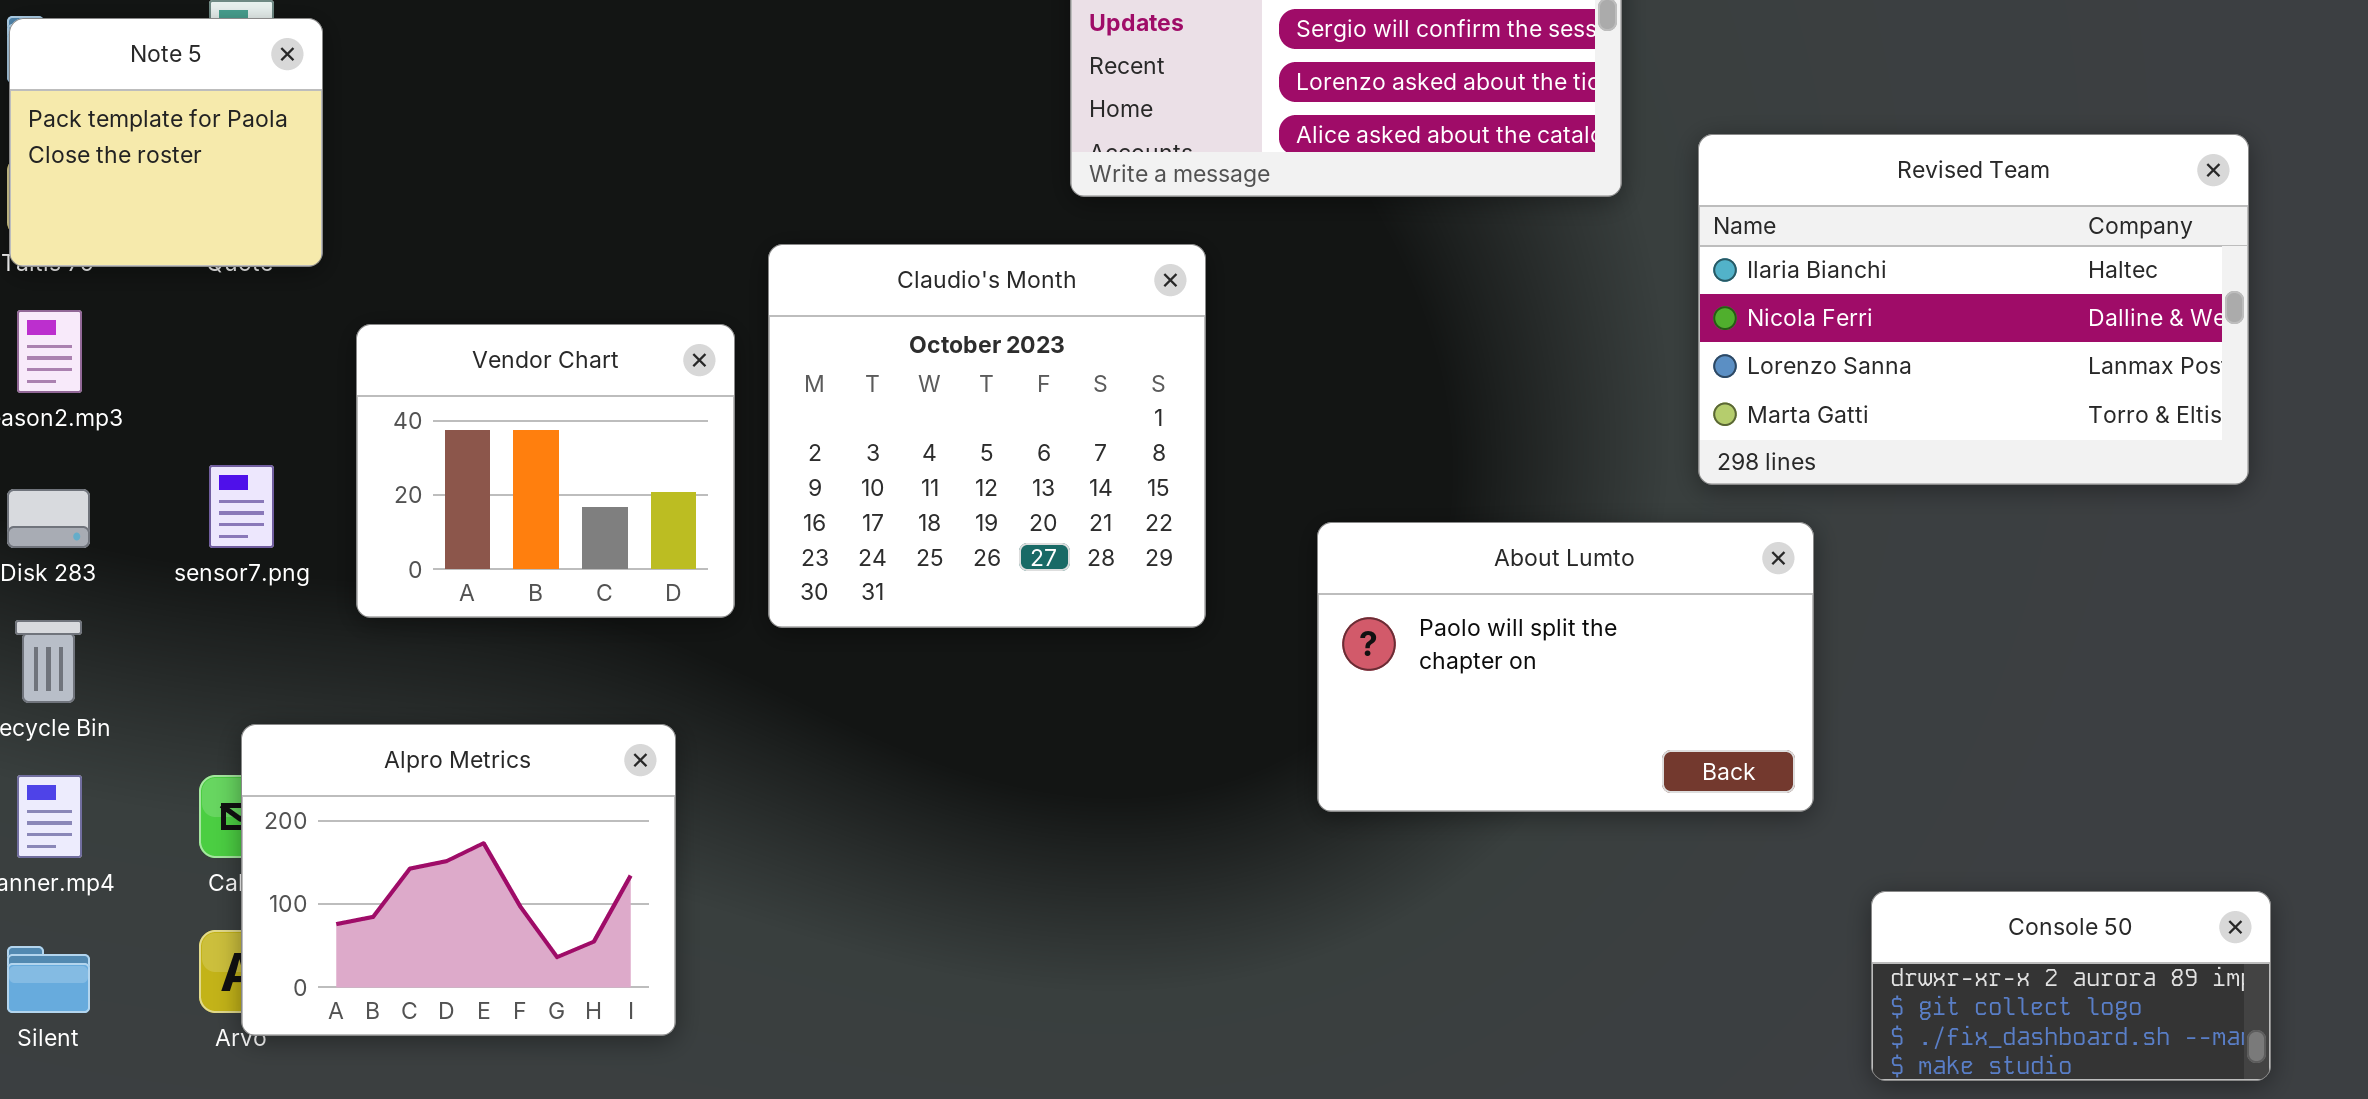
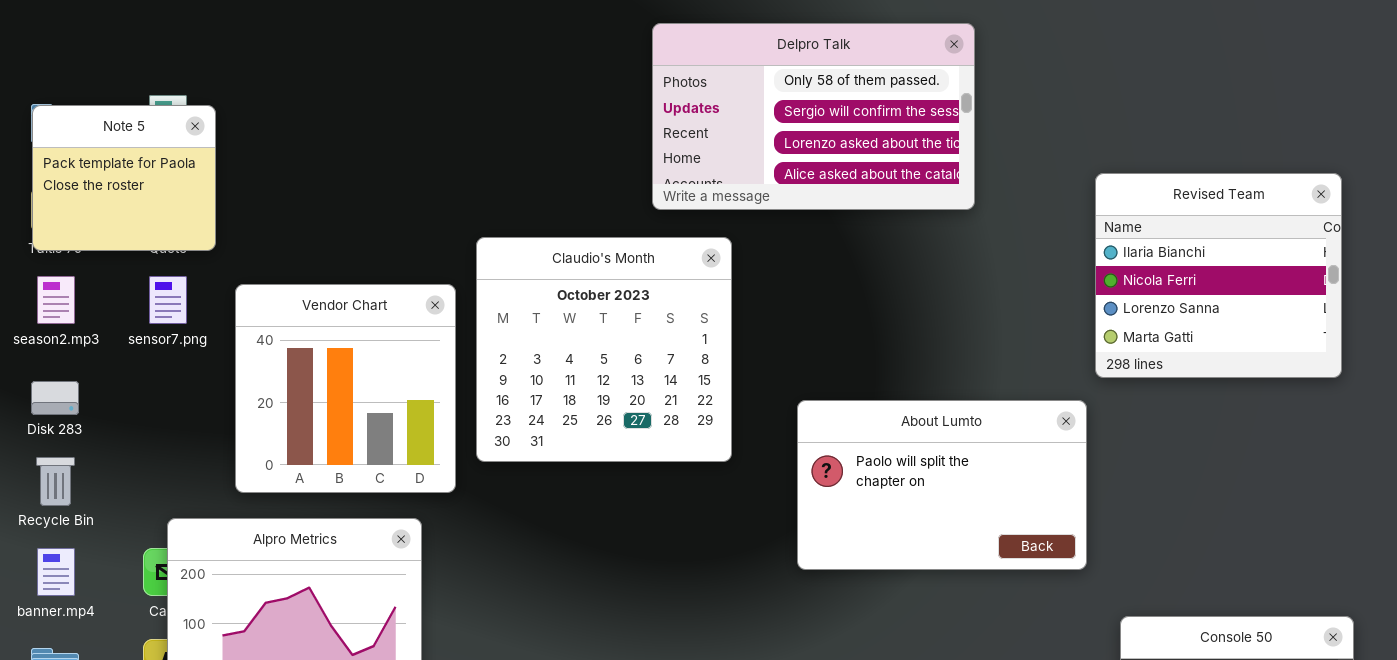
Revised Team: [1698,134,2249,485] -> [1095,173,1342,378], resized
Vendor Chart: [356,324,735,618] -> [235,284,456,493], resized
sensor7.png: [209,465,274,548] -> [149,276,187,324], moved

